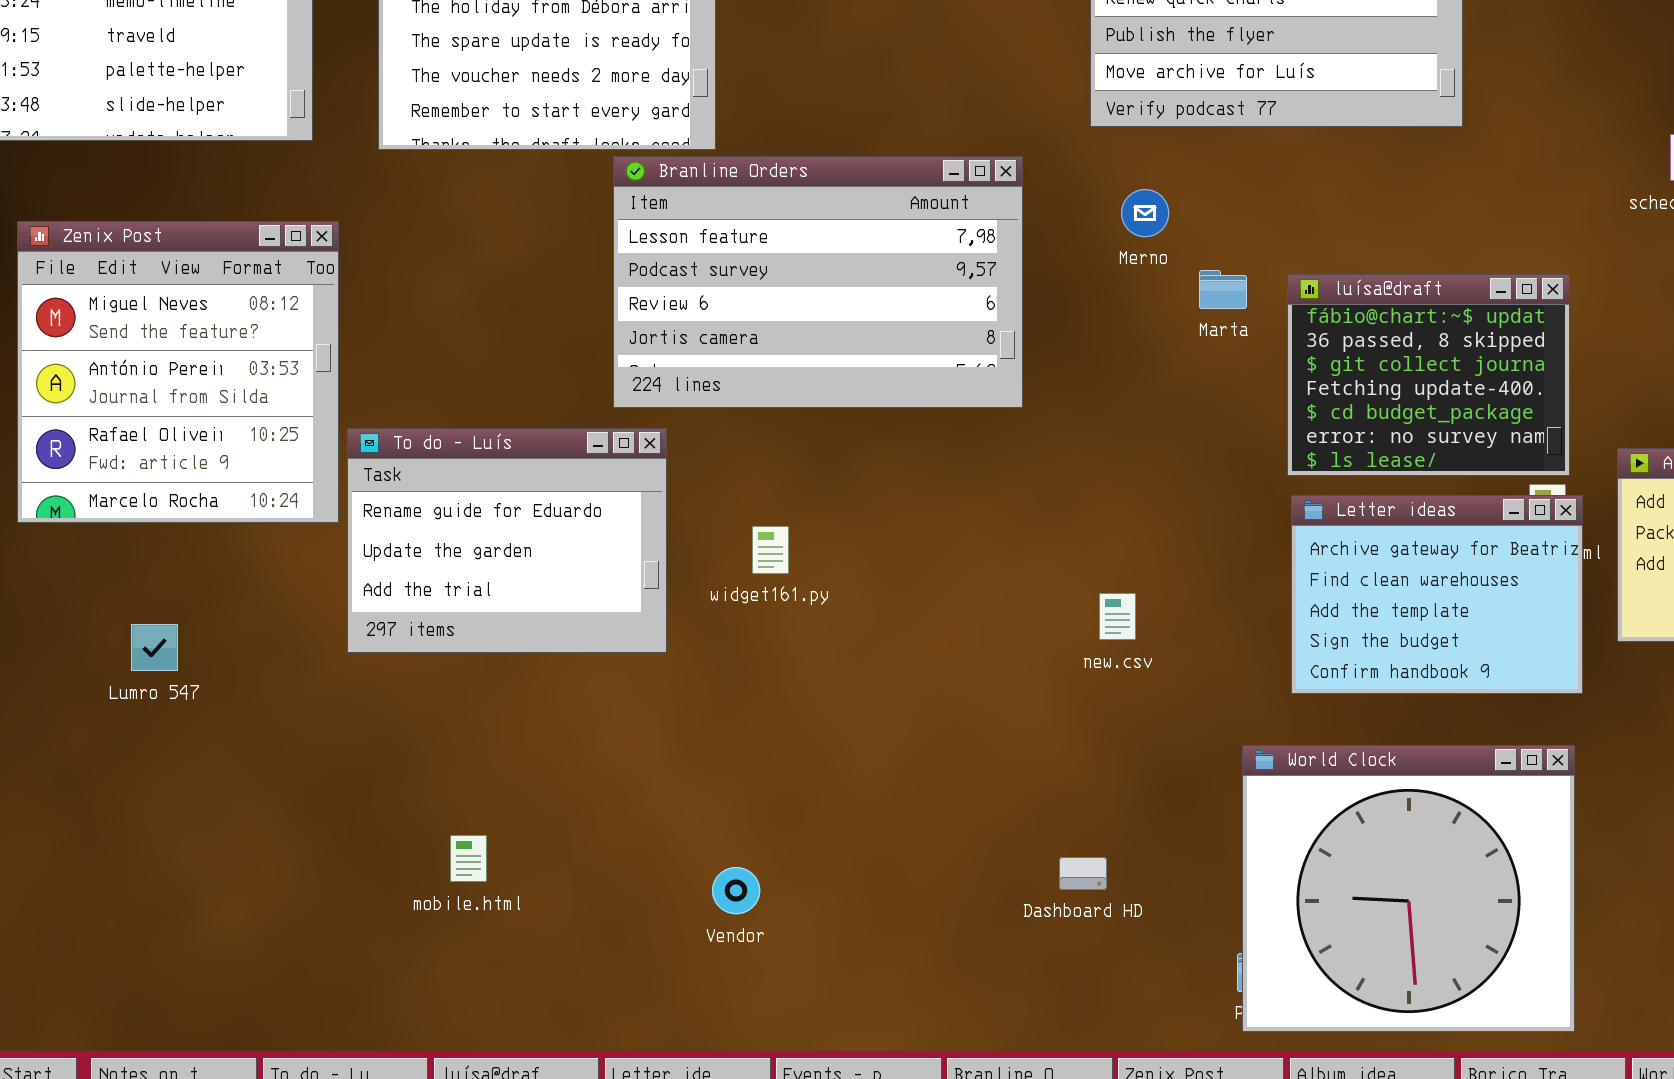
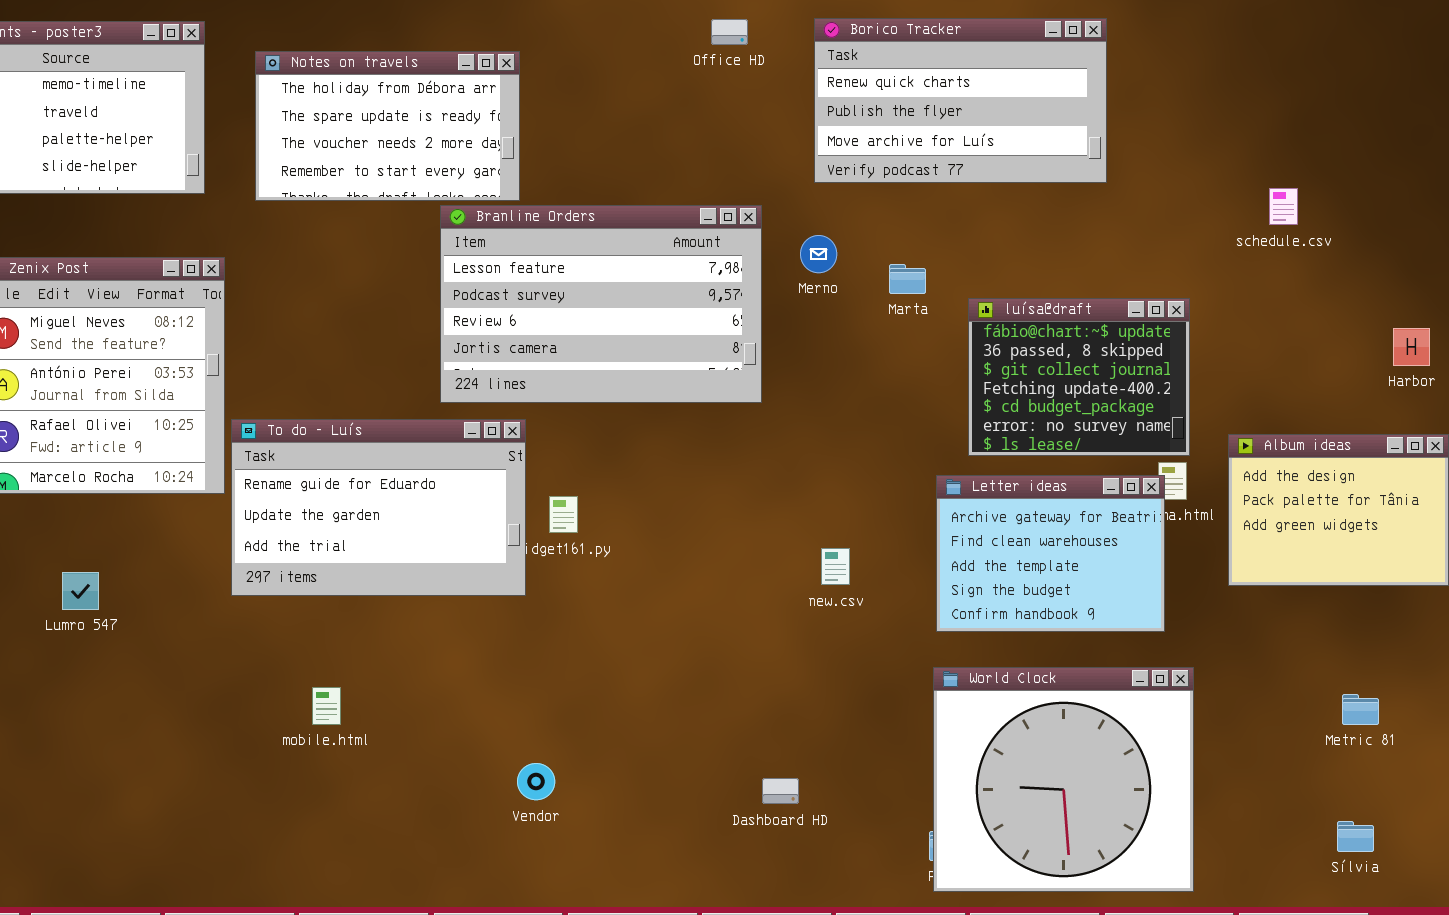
Merno: [1121,189,1169,237] -> [800,235,837,273], moved
Marta: [1199,270,1247,309] -> [889,264,926,294], moved
To do - Luís: [347,428,667,653] -> [231,419,526,596], resized
Letter ideas: [1291,495,1583,694] -> [936,475,1165,632], moved
mobile.html: [450,835,487,882] -> [312,687,341,725], moved
Dashboard HD: [1059,857,1107,890] -> [762,778,799,804], moved

